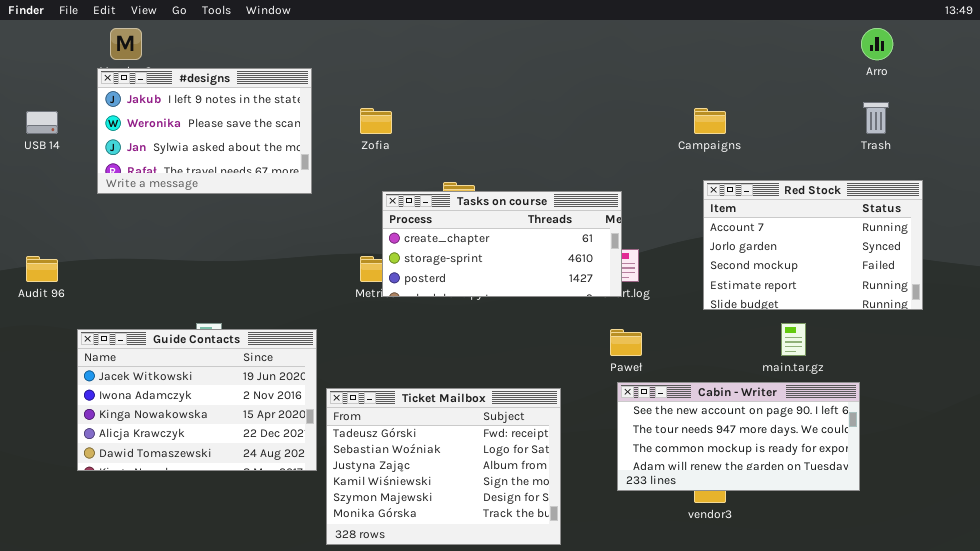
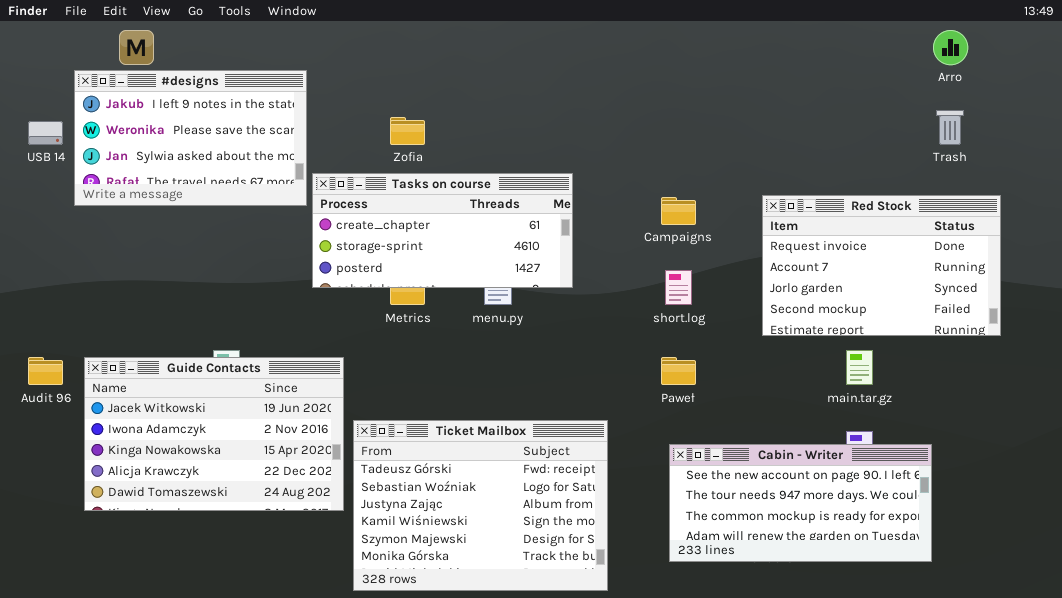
#designs: [97,68,312,194] -> [74,70,307,206], moved
Campaigns: [694,108,726,134] -> [661,197,696,225], moved
Red Stock: [703,180,923,310] -> [762,195,1001,336], scrolled up 1 row
Tasks on course: [382,191,622,297] -> [312,173,573,288], moved
Audit 96: [26,256,58,282] -> [28,357,63,385], moved
Cabin - Writer: [617,382,860,491] -> [669,444,932,562], moved

